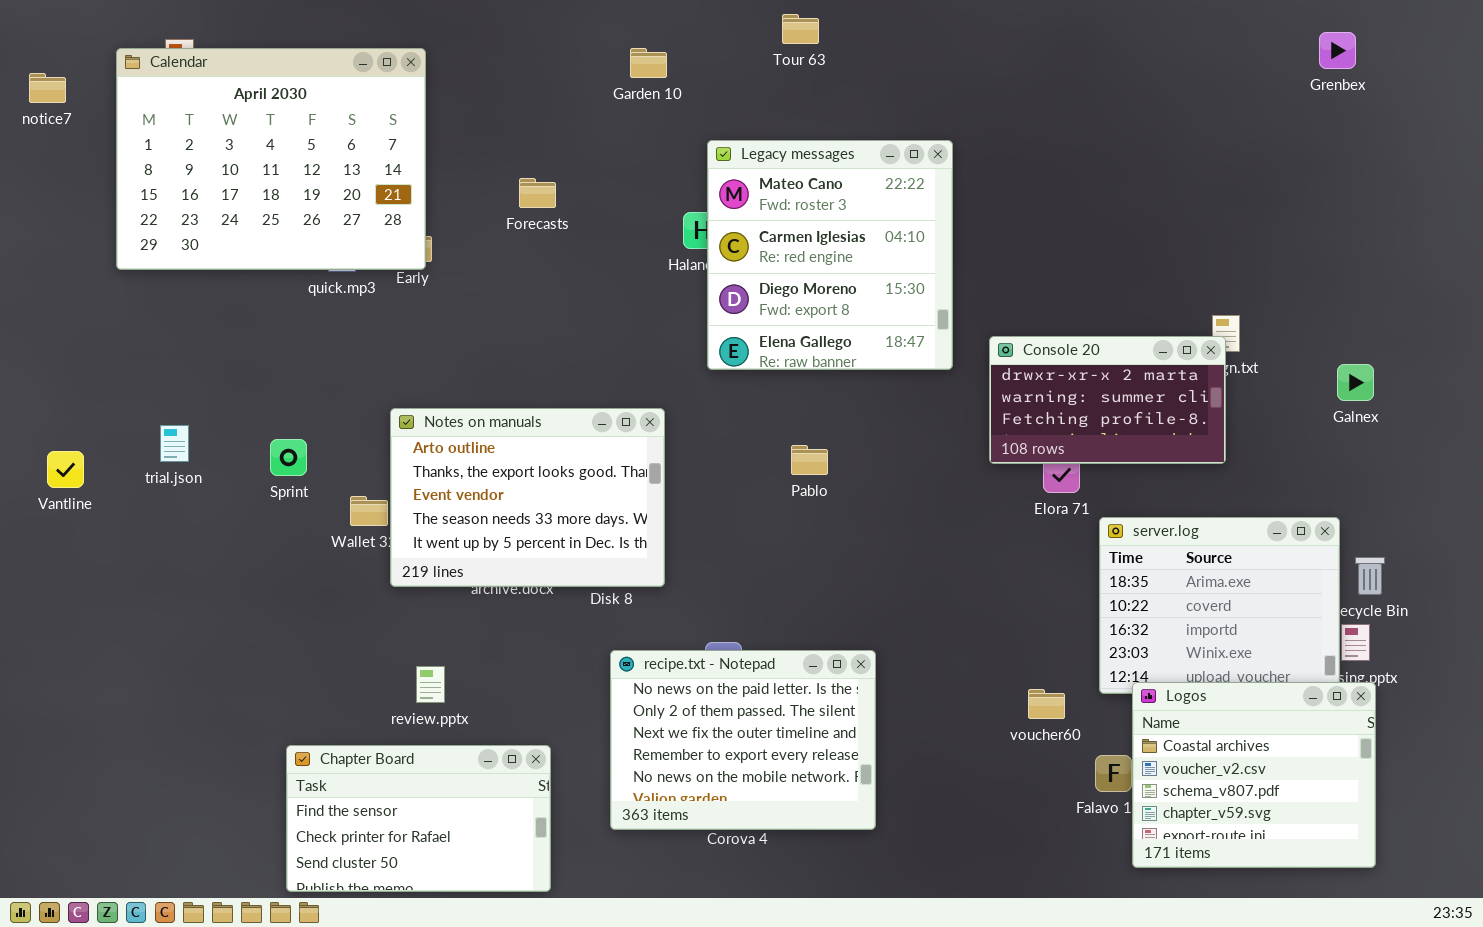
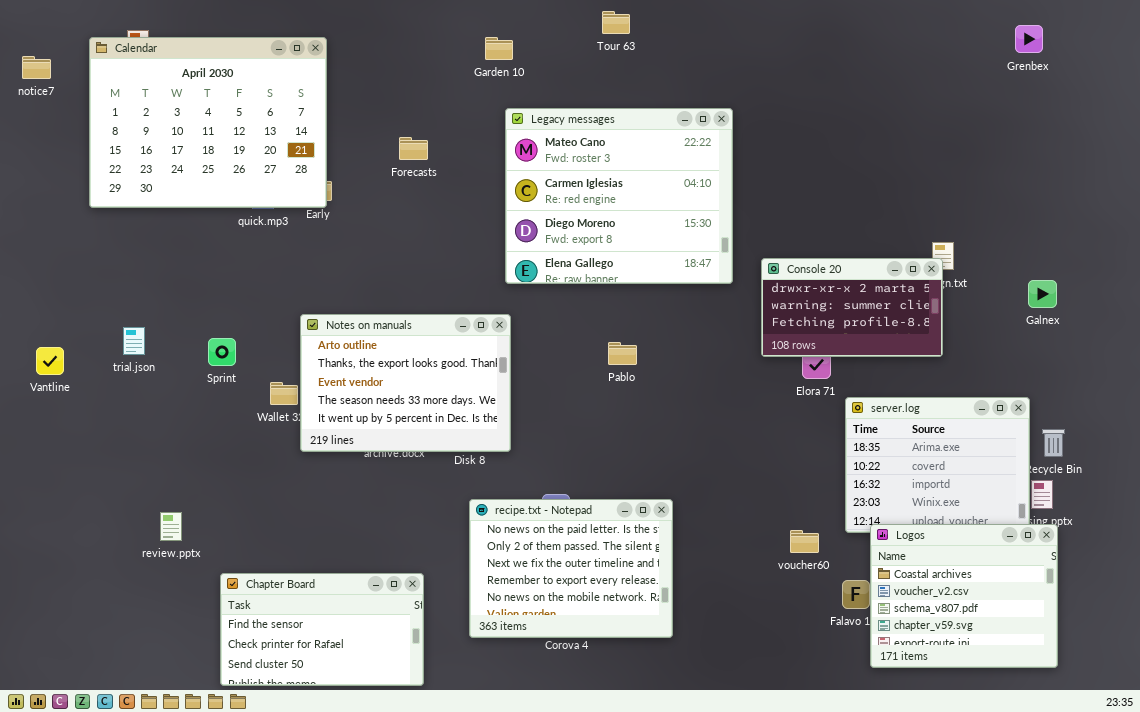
Legacy messages: [707,140,953,370] -> [505,108,733,284], resized
review.pptx: [416,666,445,703] -> [160,512,182,541], moved

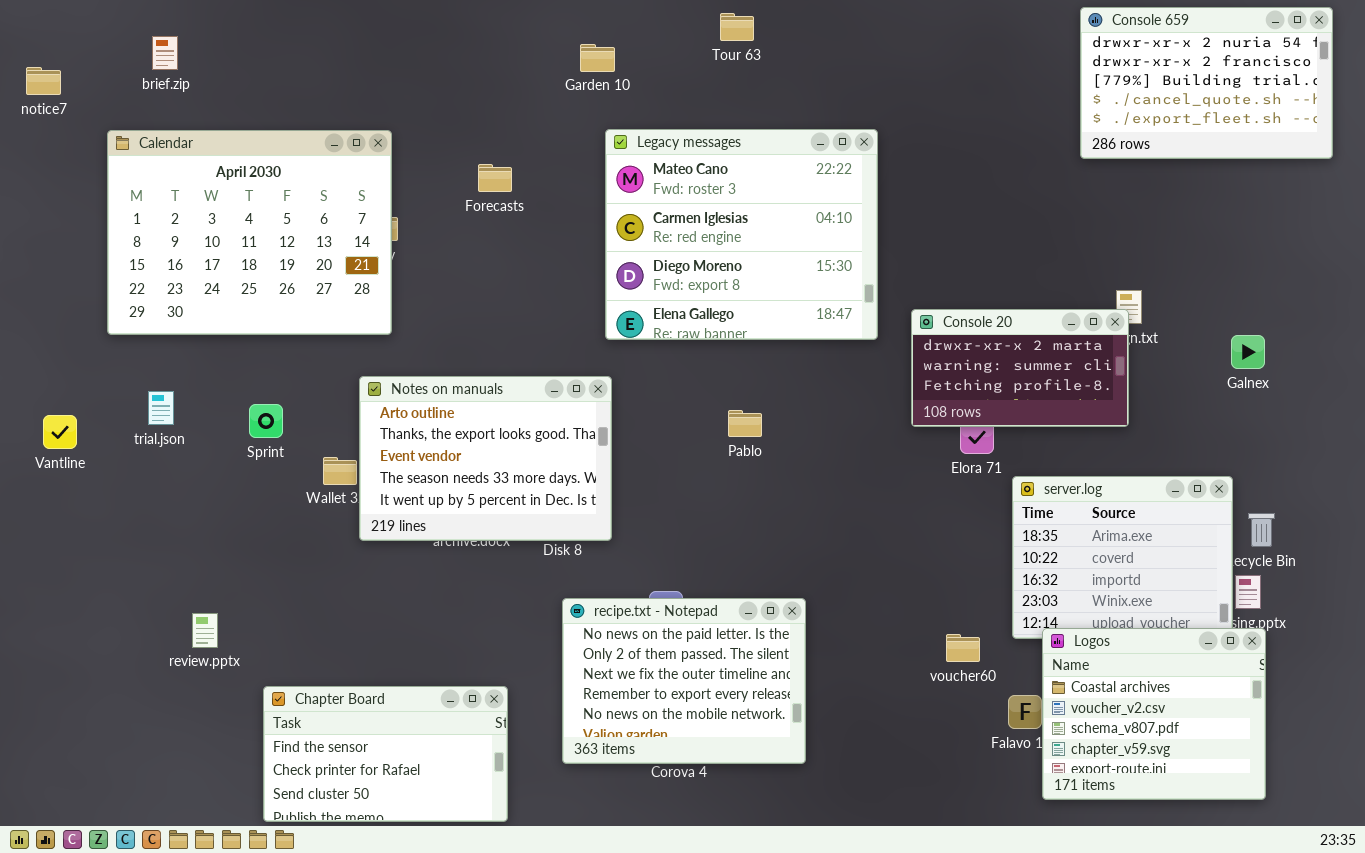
Console 659: none -> [1080,7,1333,159], opened
Calendar: [89,37,327,208] -> [107,130,392,335], moved

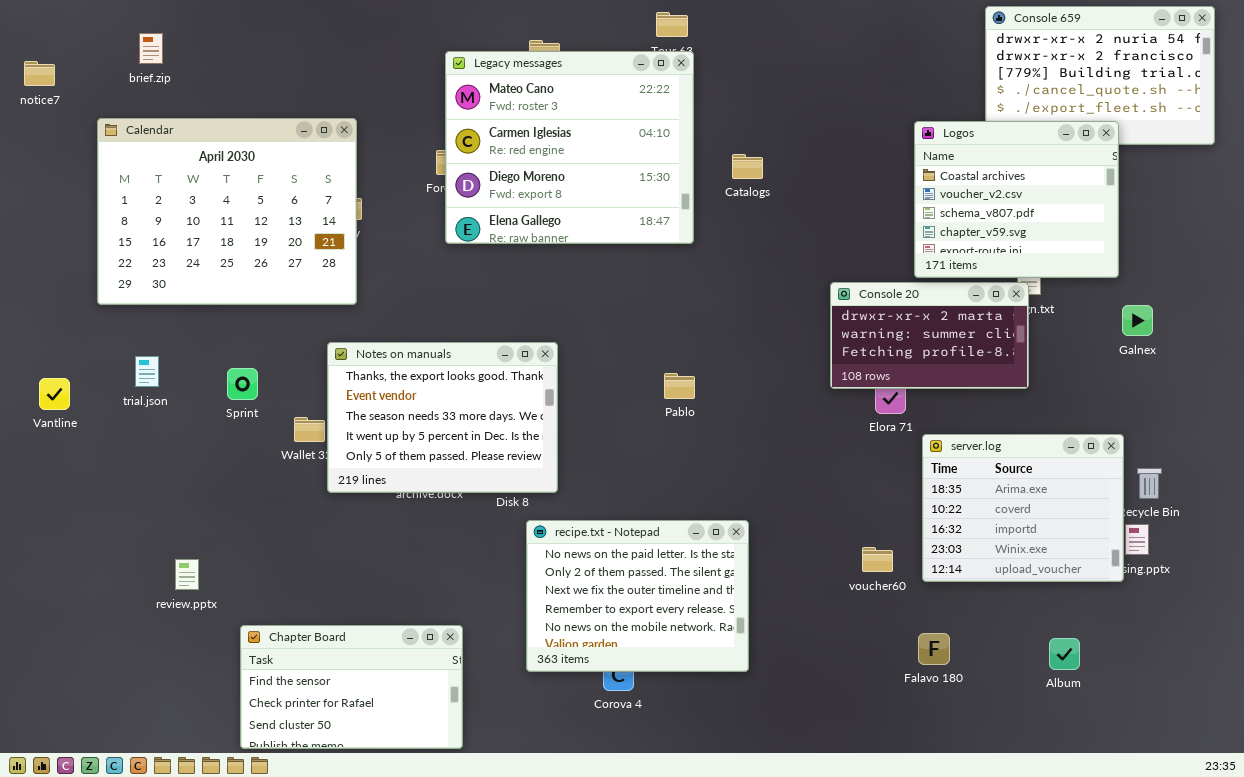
Legacy messages: [605,129,878,340] -> [445,51,694,244], moved
Notes on manuals: [359,376,612,541] -> [327,342,558,493], scrolled down 1 row
recipe.txt - Notepad: [562,598,806,764] -> [526,520,749,672], moved
Logos: [1042,628,1266,800] -> [914,121,1119,278], moved
voucher60: [946,634,980,662] -> [862,547,893,572], moved

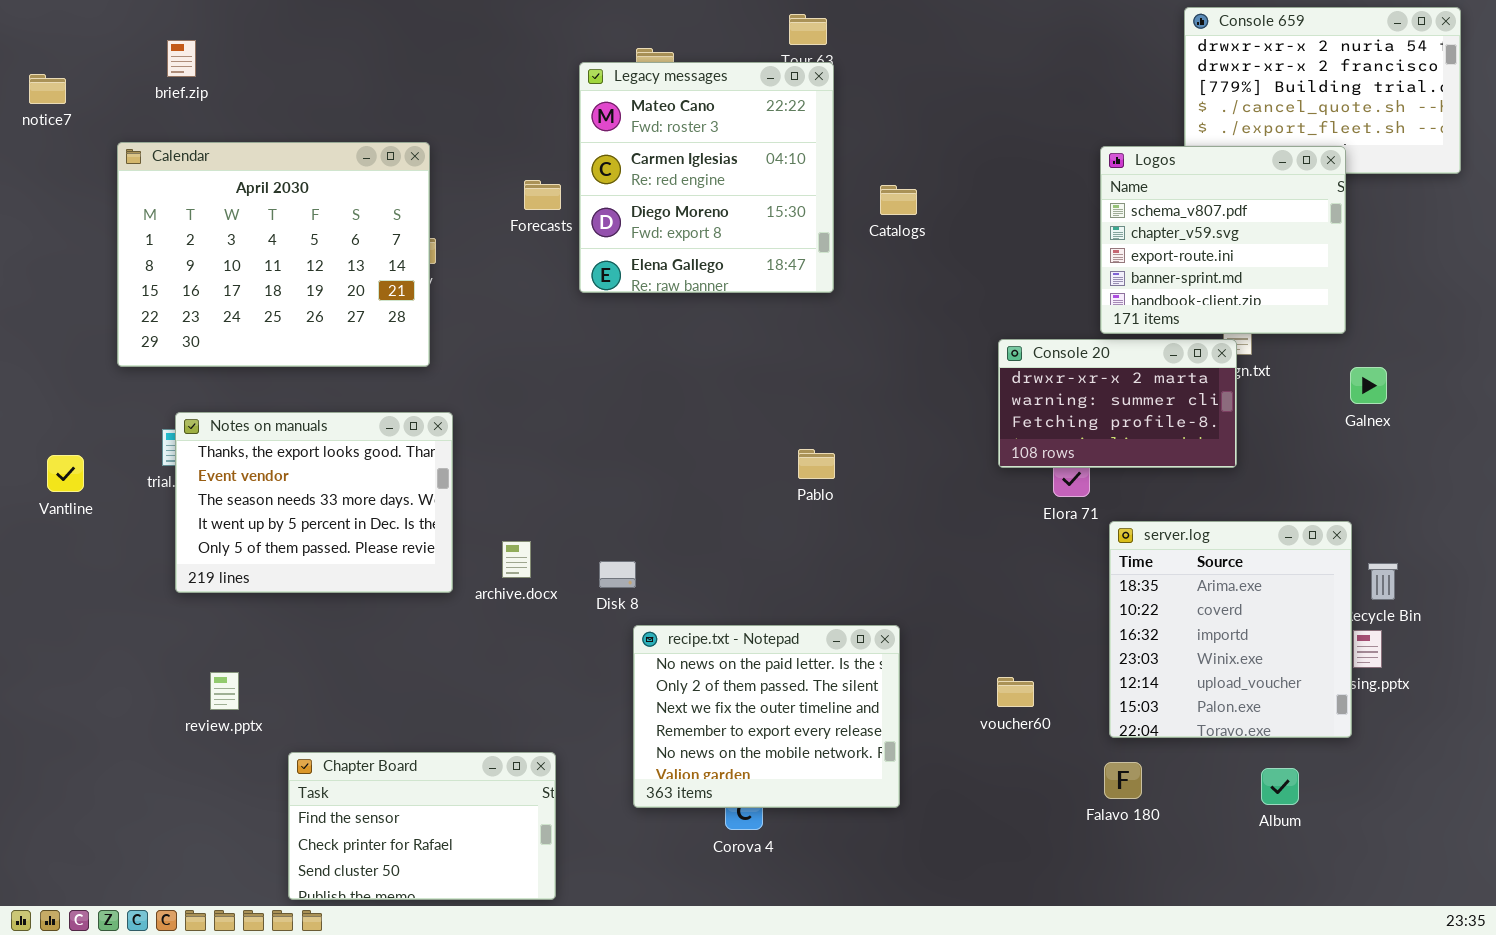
Legacy messages: [445,51,694,244] -> [579,62,834,293], resized
Logos: [914,121,1119,278] -> [1100,146,1346,334], scrolled down 2 rows
Notes on manuals: [327,342,558,493] -> [175,412,453,593], moved
server.log: [922,434,1124,582] -> [1109,521,1352,738], resized
voucher60: [862,547,893,572] -> [997,677,1034,707], moved

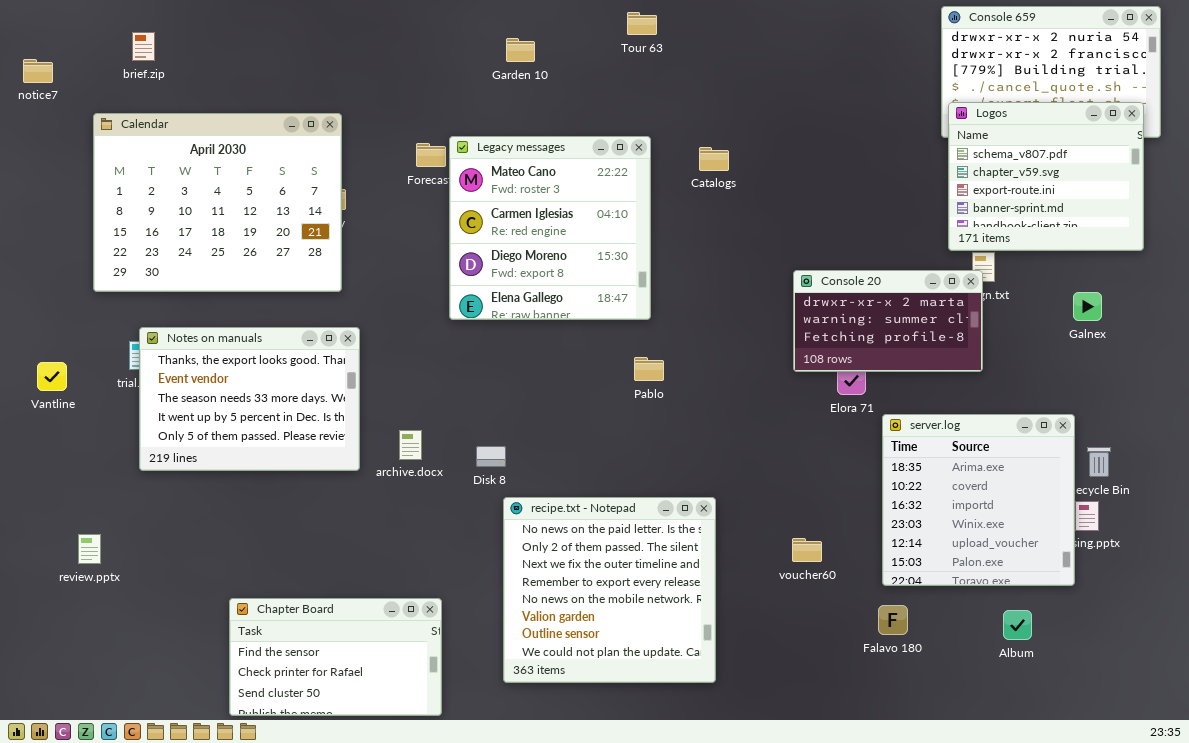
Legacy messages: [579,62,834,293] -> [449,136,651,320], moved
Logos: [1100,146,1346,334] -> [948,102,1144,251], moved
recipe.txt - Notepad: [633,625,900,808] -> [503,497,716,683], resized
review.pptx: [210,672,239,710] -> [78,534,101,564], moved

